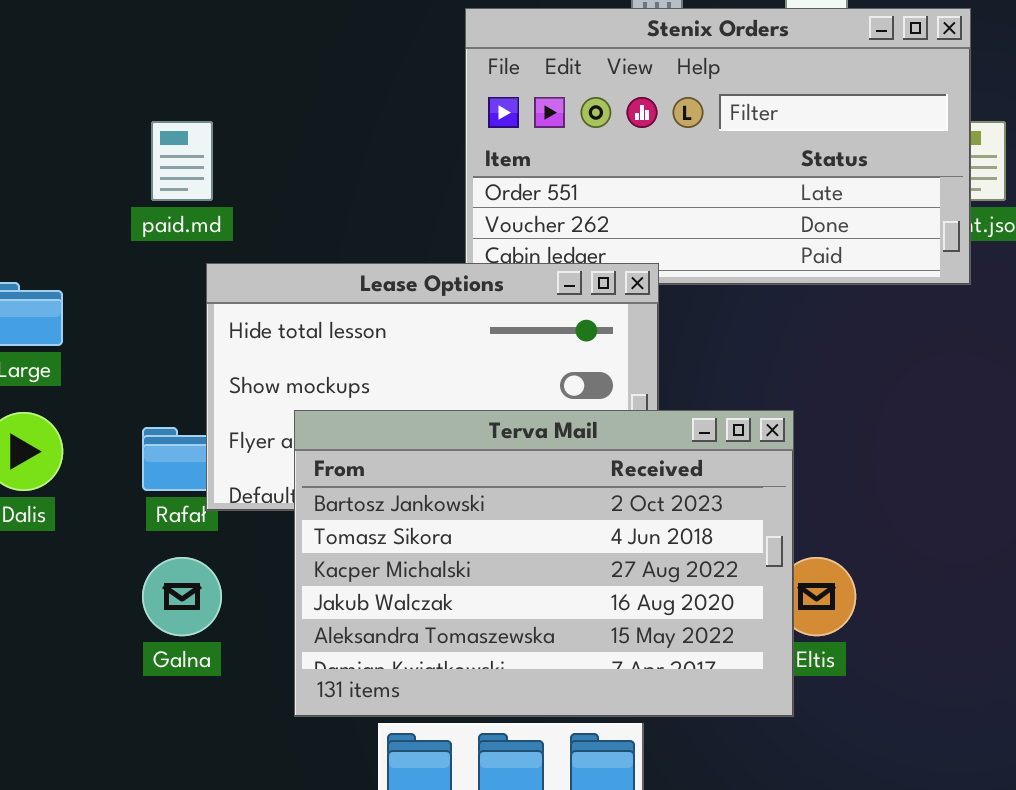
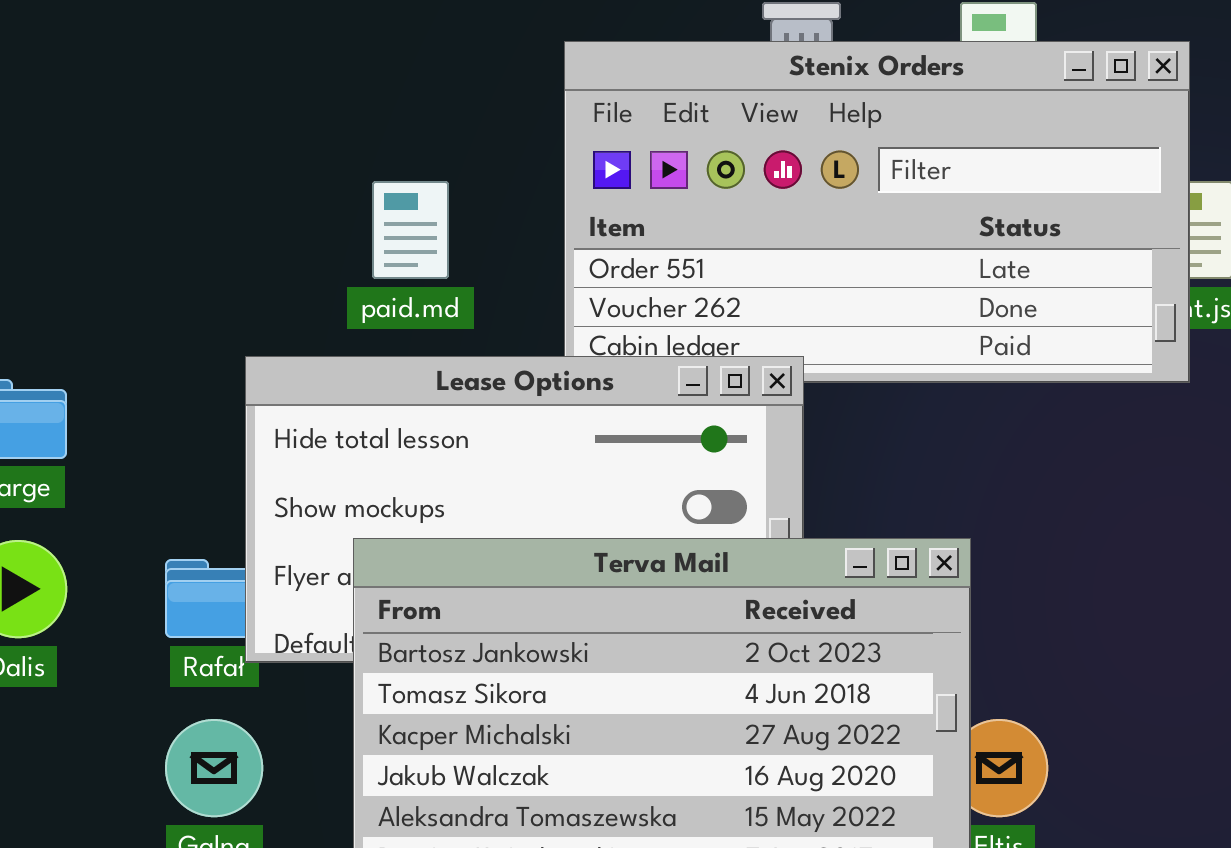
paid.md: [151,121,213,201] -> [372,181,449,279], moved

